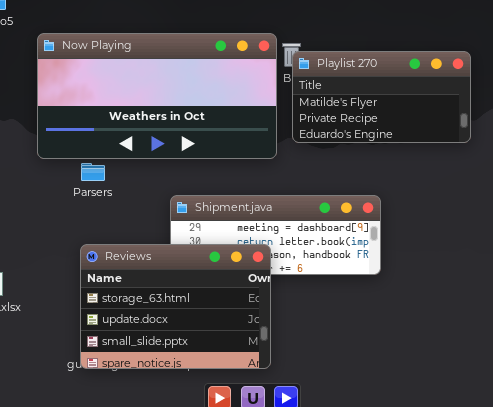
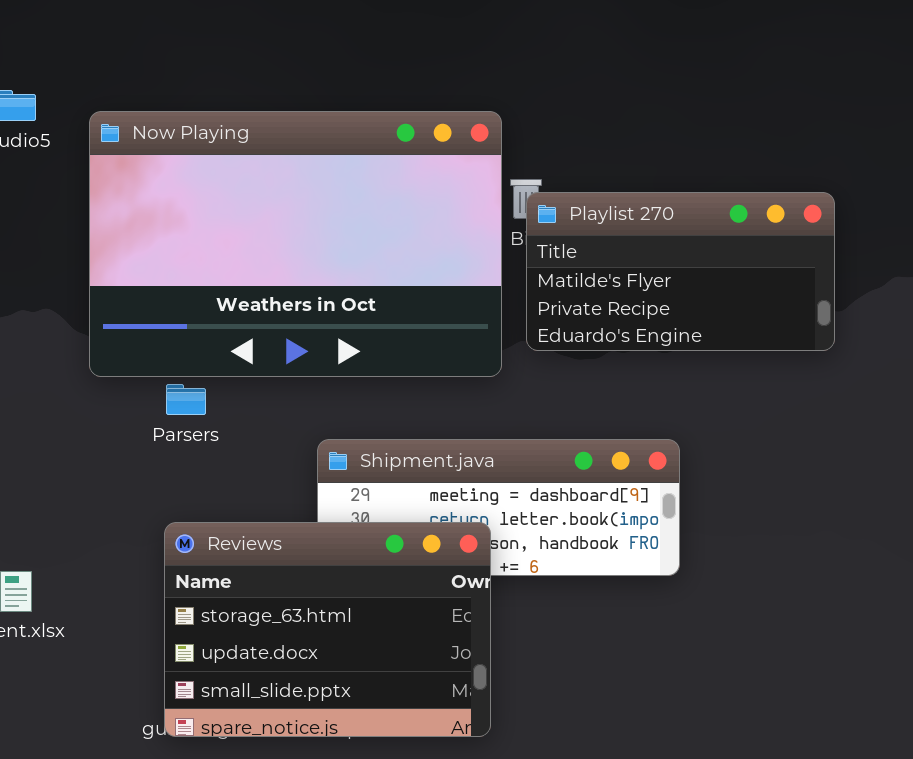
Now Playing: [37,33,277,159] -> [89,111,502,377], resized

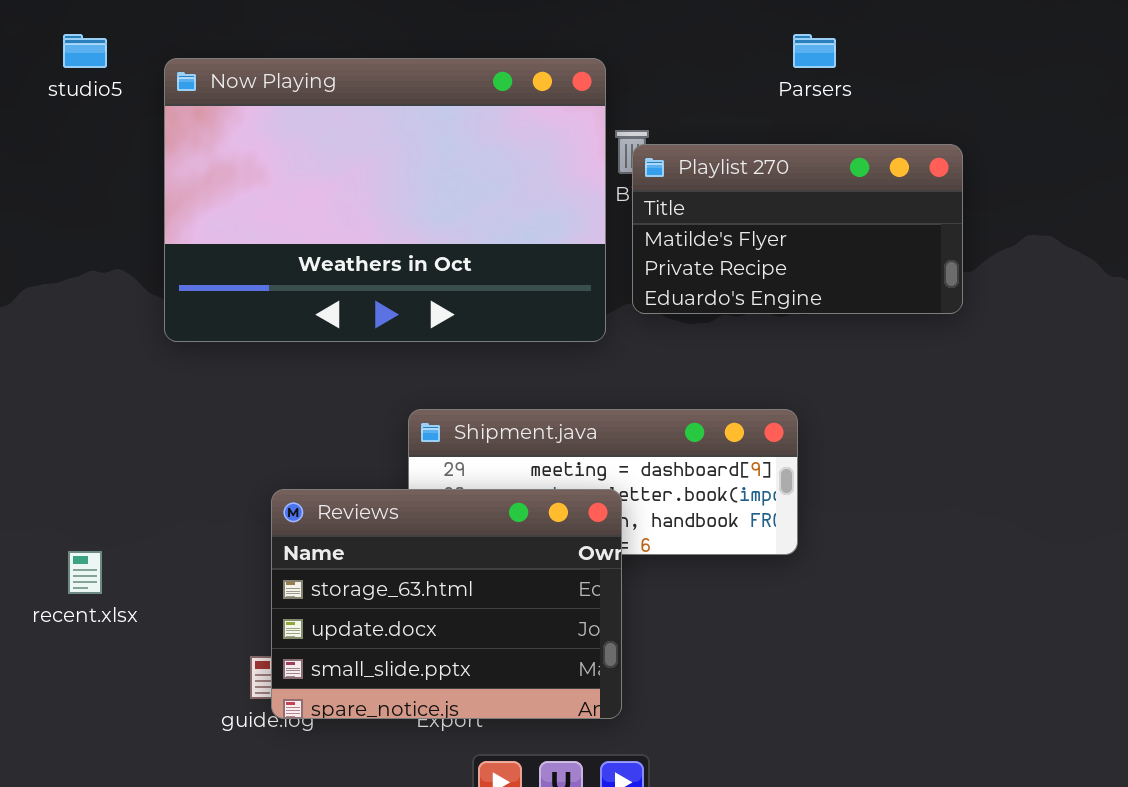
Parsers: [166,384,206,415] -> [793,34,836,68], moved
Reviews: [164,522,491,737] -> [271,489,622,719], moved

